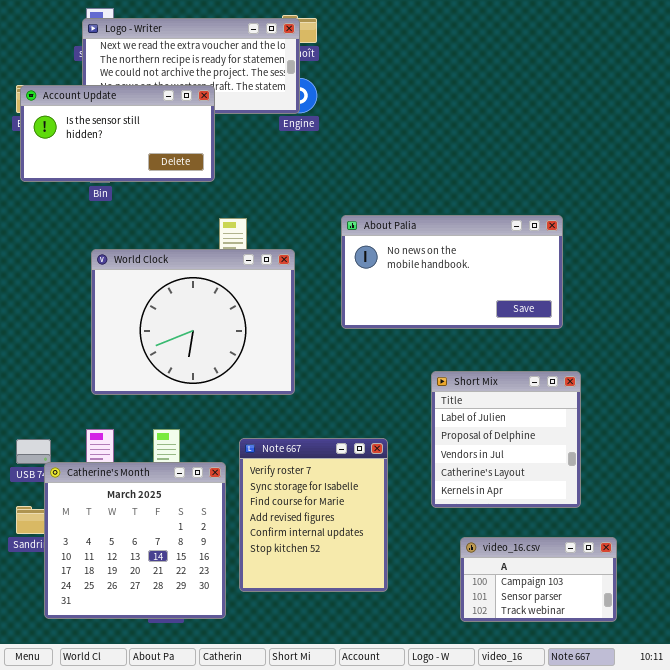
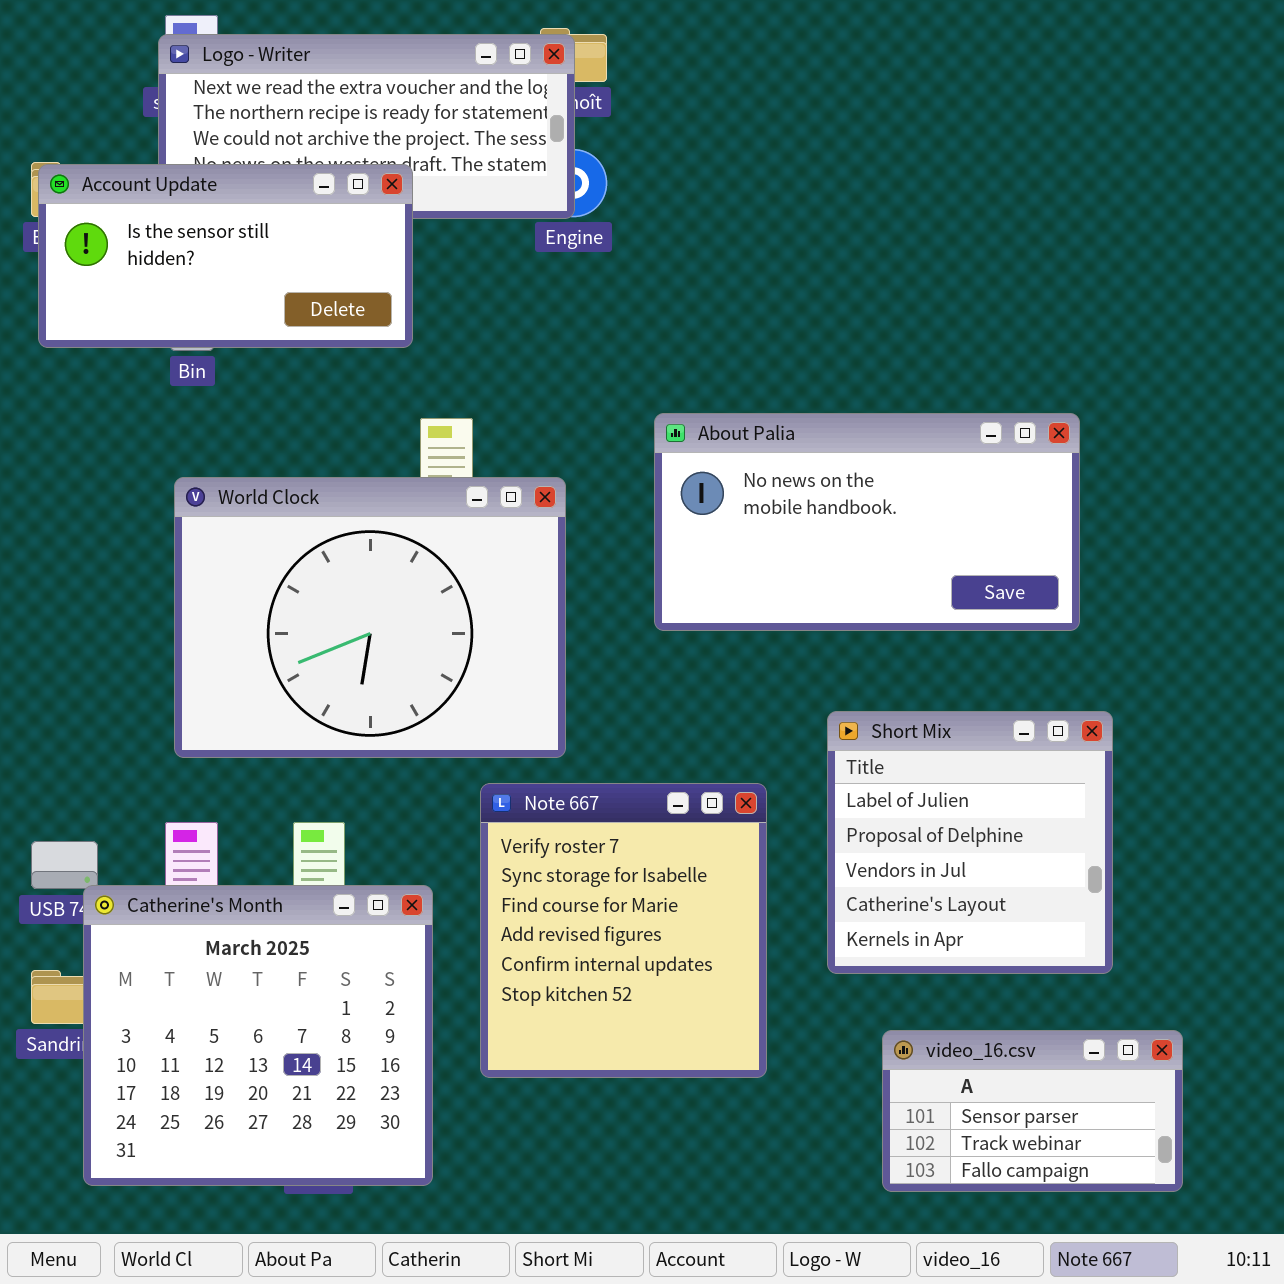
Note 667: [239,438,388,592] -> [480,783,767,1078], moved
video_16.csv: [460,537,617,622] -> [882,1030,1183,1192], scrolled down 1 row

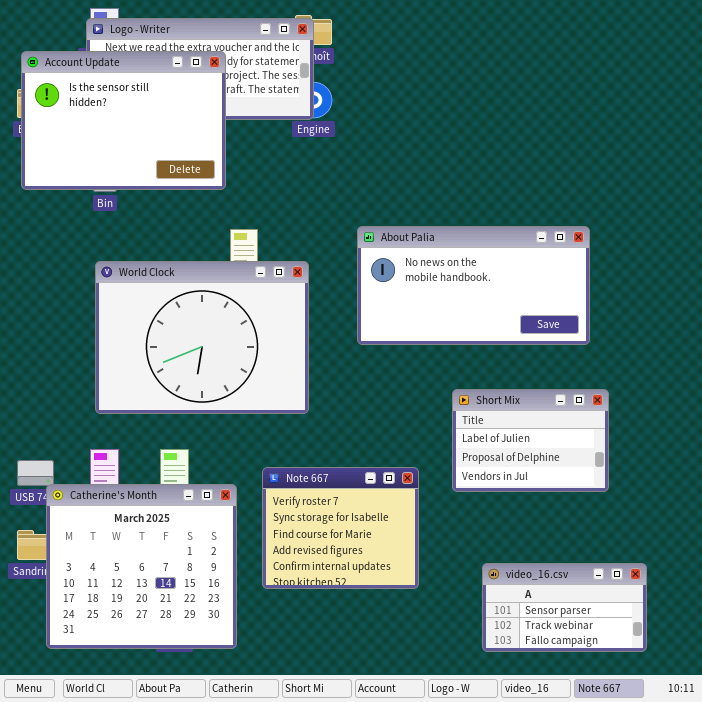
Account Update: [38,164,413,348] -> [21,51,226,190], resized
Short Mix: [827,711,1113,974] -> [452,389,609,492], resized
Note 667: [480,783,767,1078] -> [262,467,419,589], resized

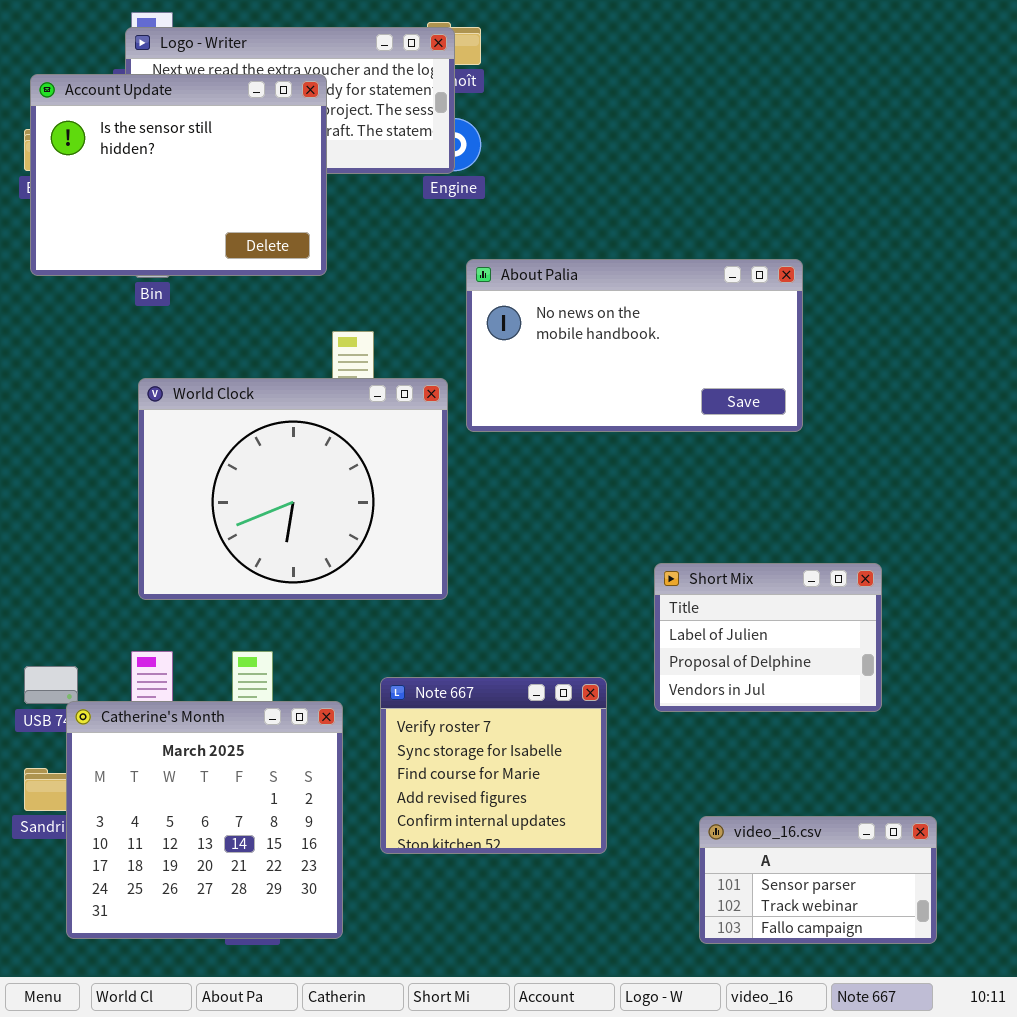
About Palia: [357,226,590,345] -> [466,259,803,432], moved

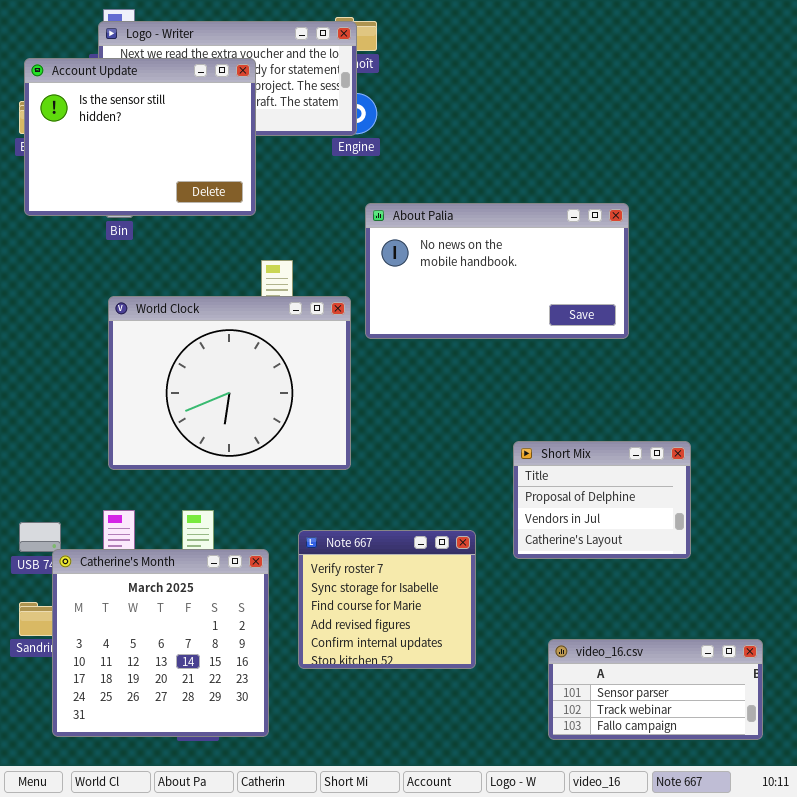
Short Mix: [654,563,882,712] -> [513,441,691,559], scrolled down 1 row
video_16.csv: [699,816,937,944] -> [548,639,763,740], resized

